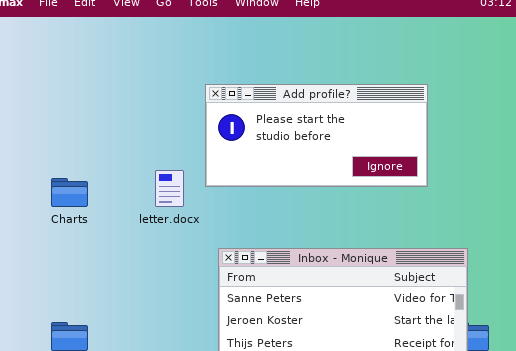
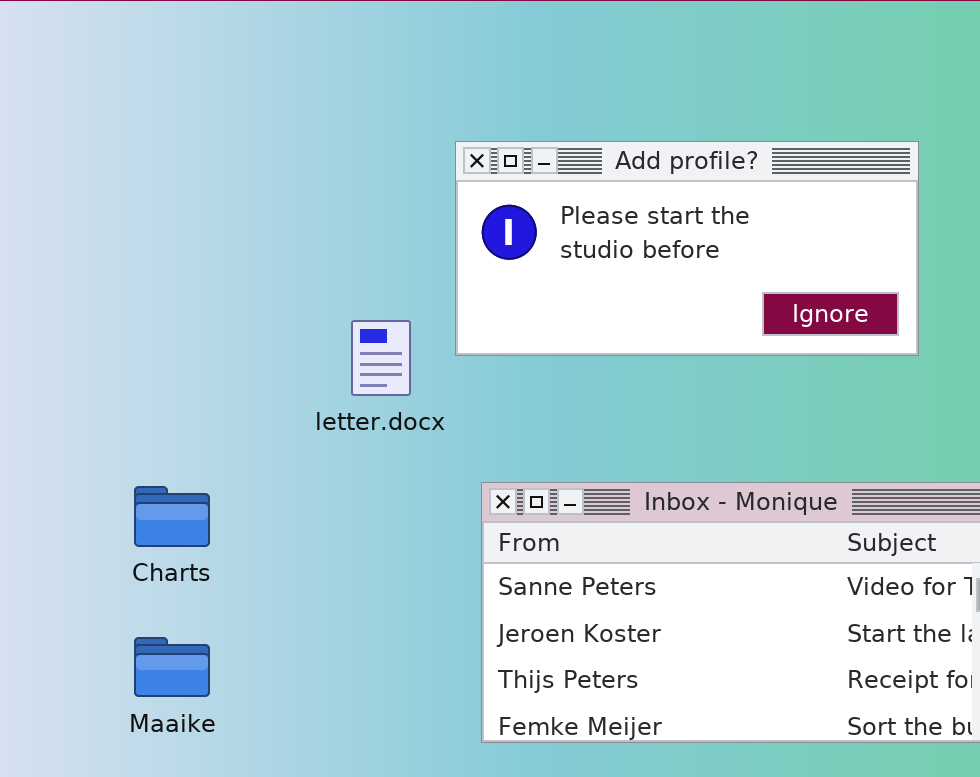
Charts: [51,178,88,207] -> [134,486,210,547], moved

